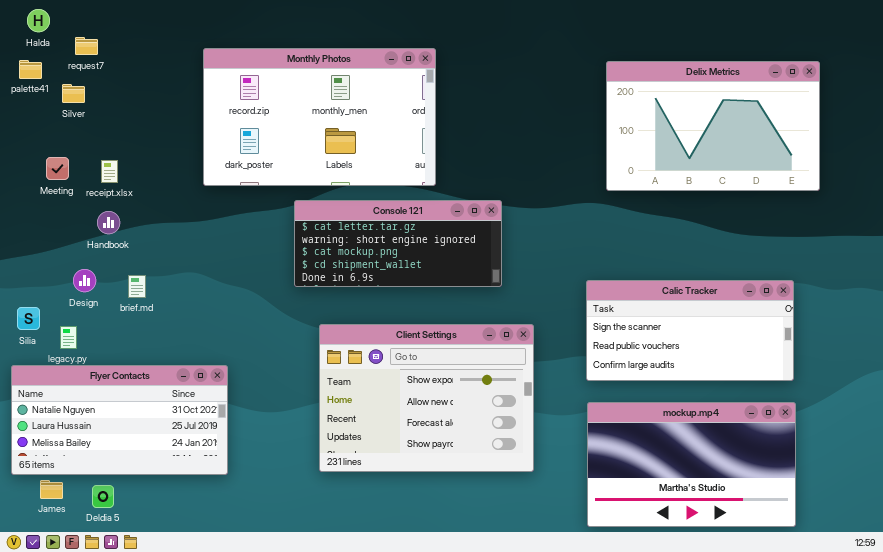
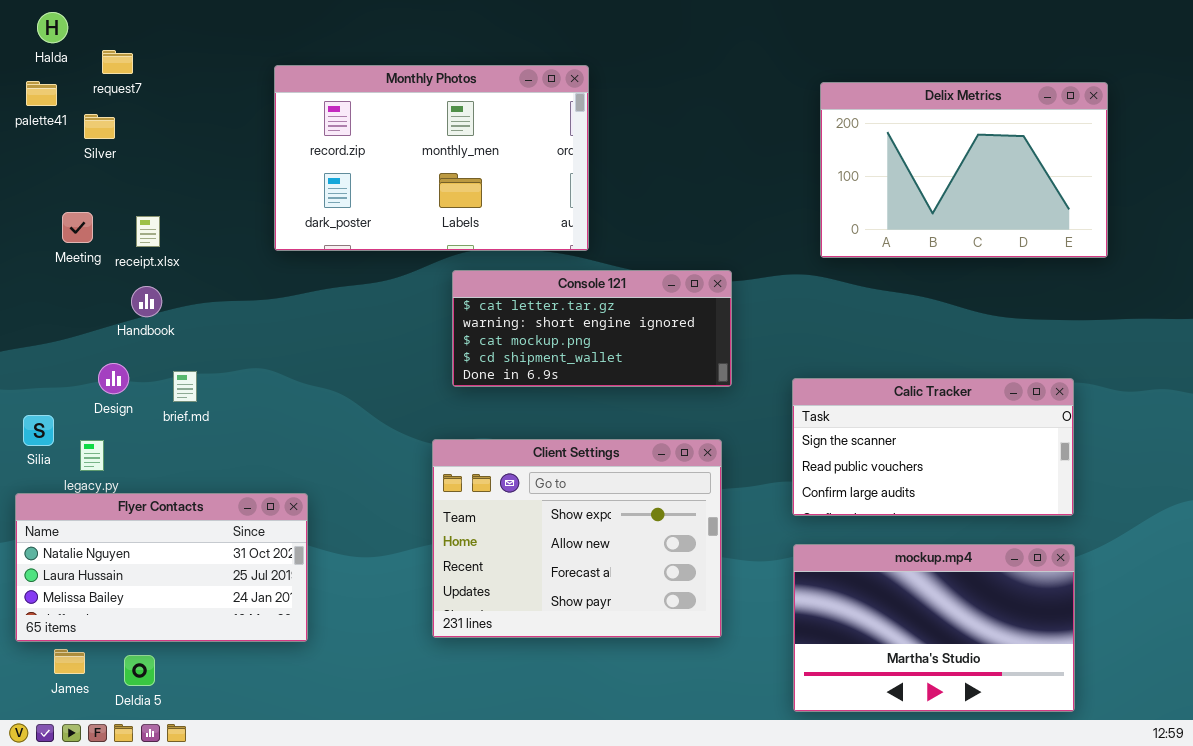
Console 121: [294,200,502,287] -> [452,270,732,387], moved

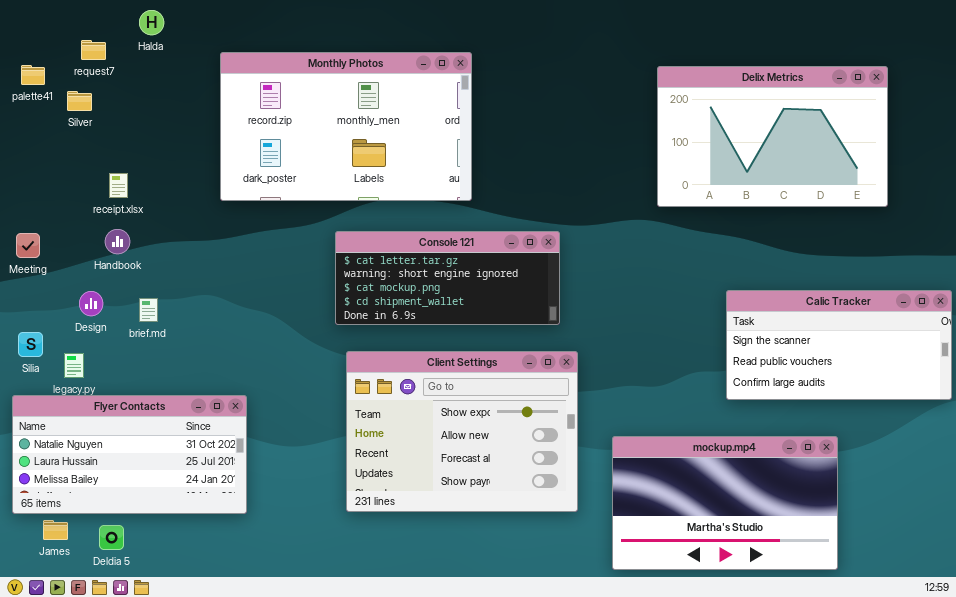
Halda: [37,12,68,43] -> [139,10,164,35], moved
Meeting: [62,212,93,243] -> [16,233,40,258], moved
Console 121: [452,270,732,387] -> [335,231,560,325], moved
Calic Tracker: [792,378,1074,516] -> [726,290,952,400], moved
mockup.mp4: [793,544,1075,712] -> [612,436,838,570], moved

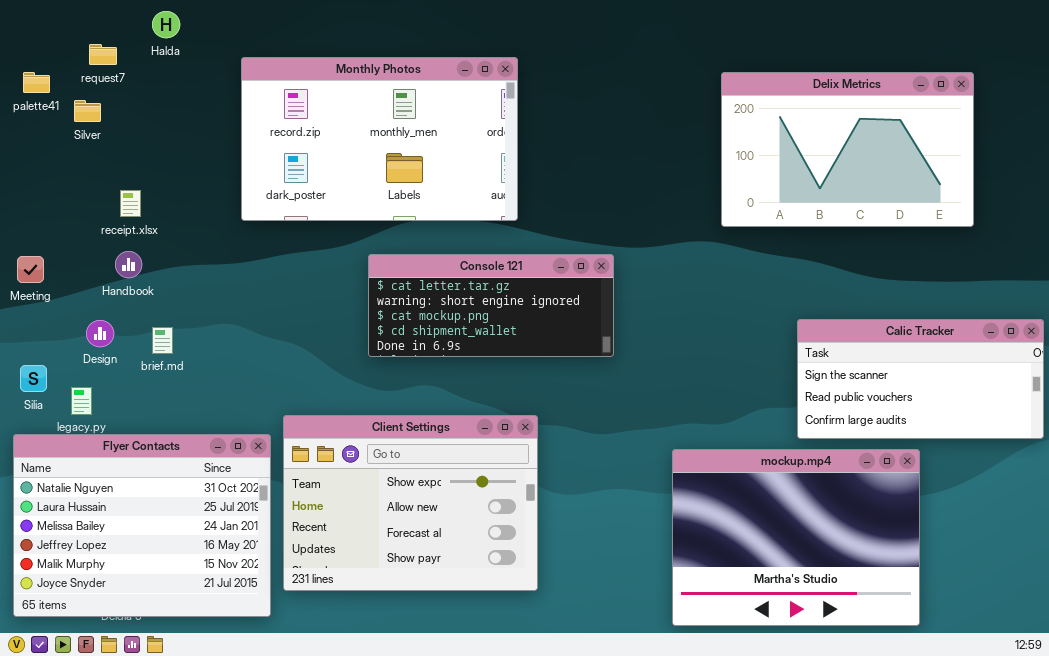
Client Settings: [346,351,578,512] -> [283,415,538,591], moved
Flyer Contacts: [12,395,247,514] -> [13,434,271,617], resized
mockup.mp4: [612,436,838,570] -> [672,449,920,626], resized

